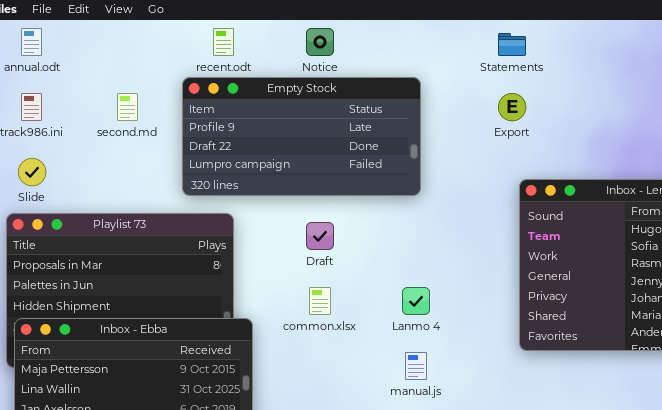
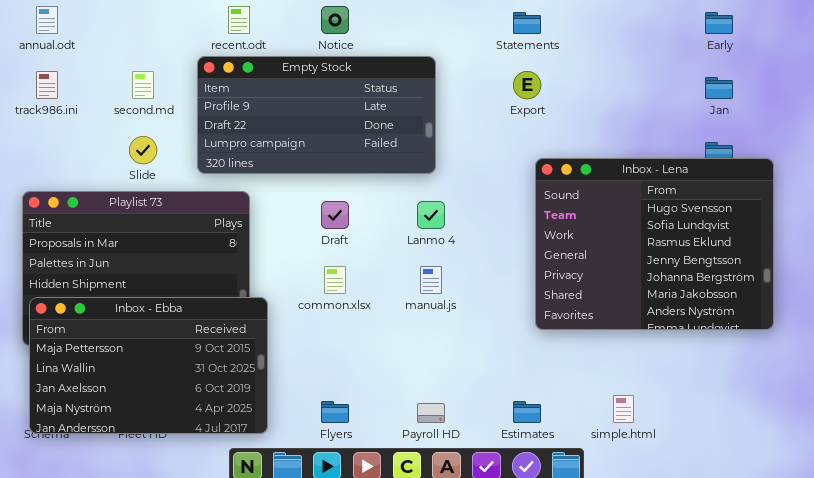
Slide: [18,158,46,186] -> [129,136,157,164], moved
Lanmo 4: [402,287,430,315] -> [417,201,445,229], moved
manual.js: [405,352,427,380] -> [420,266,442,294], moved

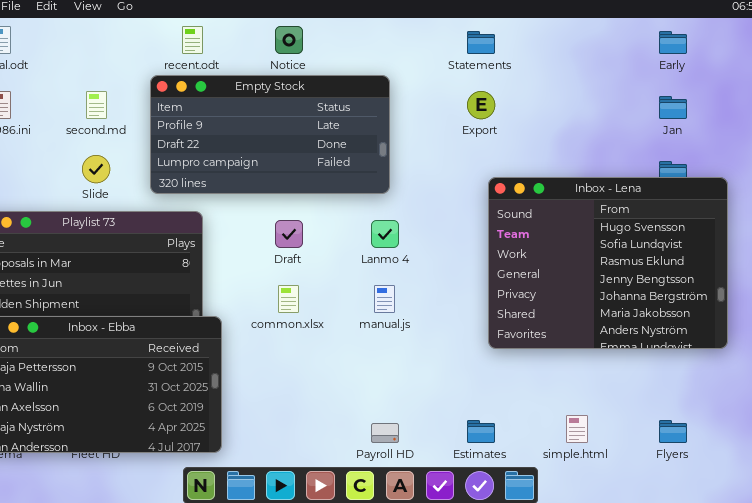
Flyers: [321,401,349,423] -> [659,420,687,443], moved

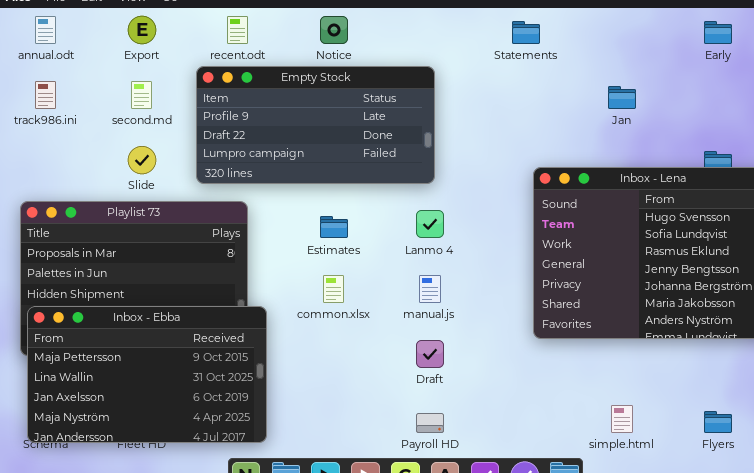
Export: [467,91,495,119] -> [128,16,156,44], moved
Jan: [659,96,687,119] -> [608,86,636,109], moved
Draft: [275,220,303,248] -> [416,340,444,368], moved
Estimates: [467,420,495,443] -> [320,216,348,238], moved

